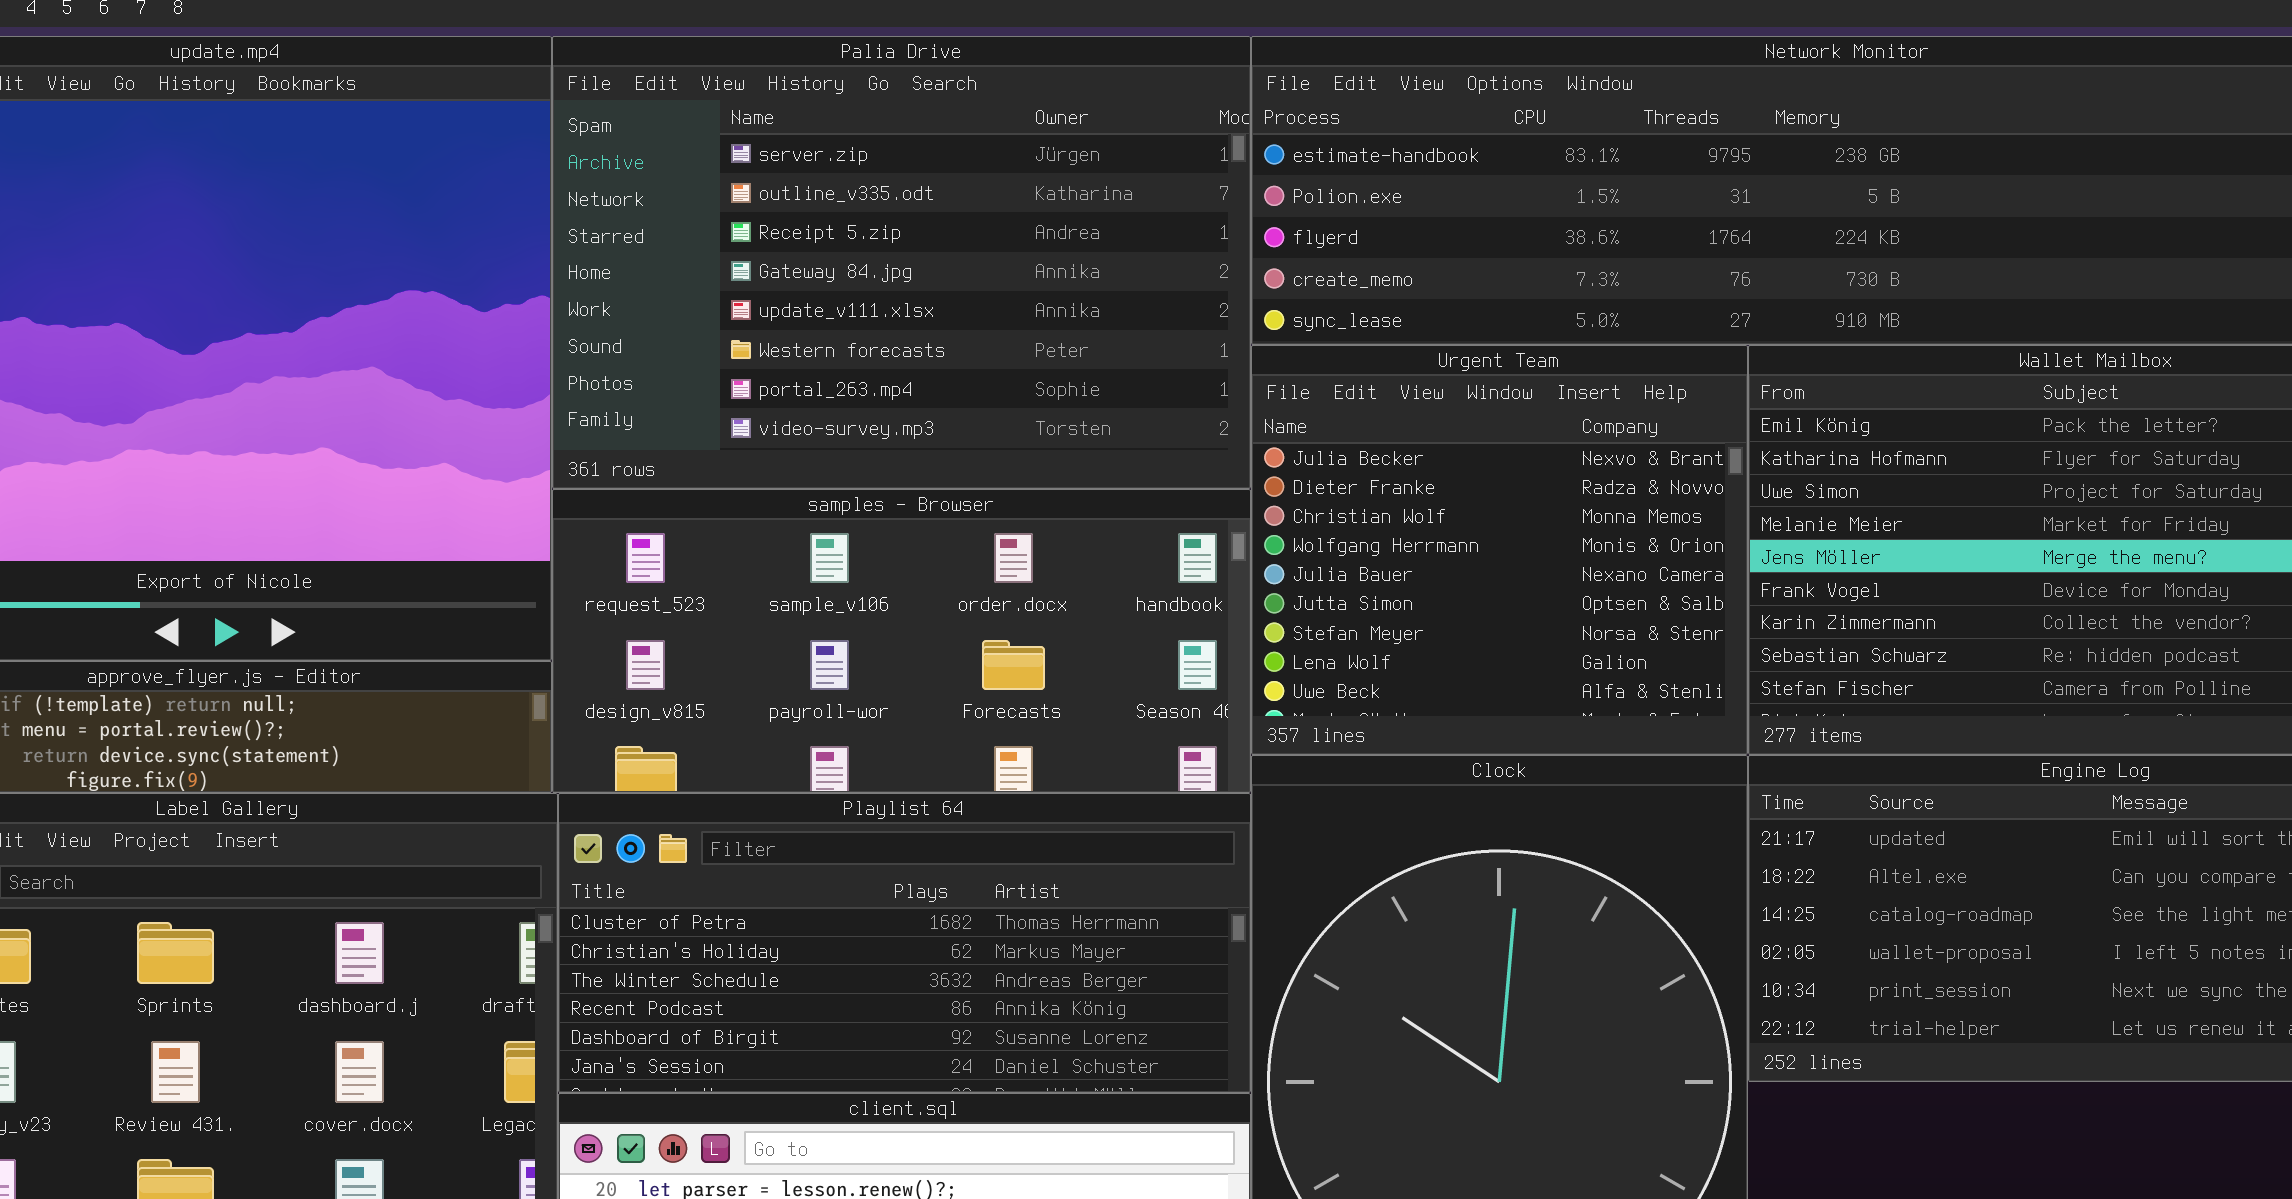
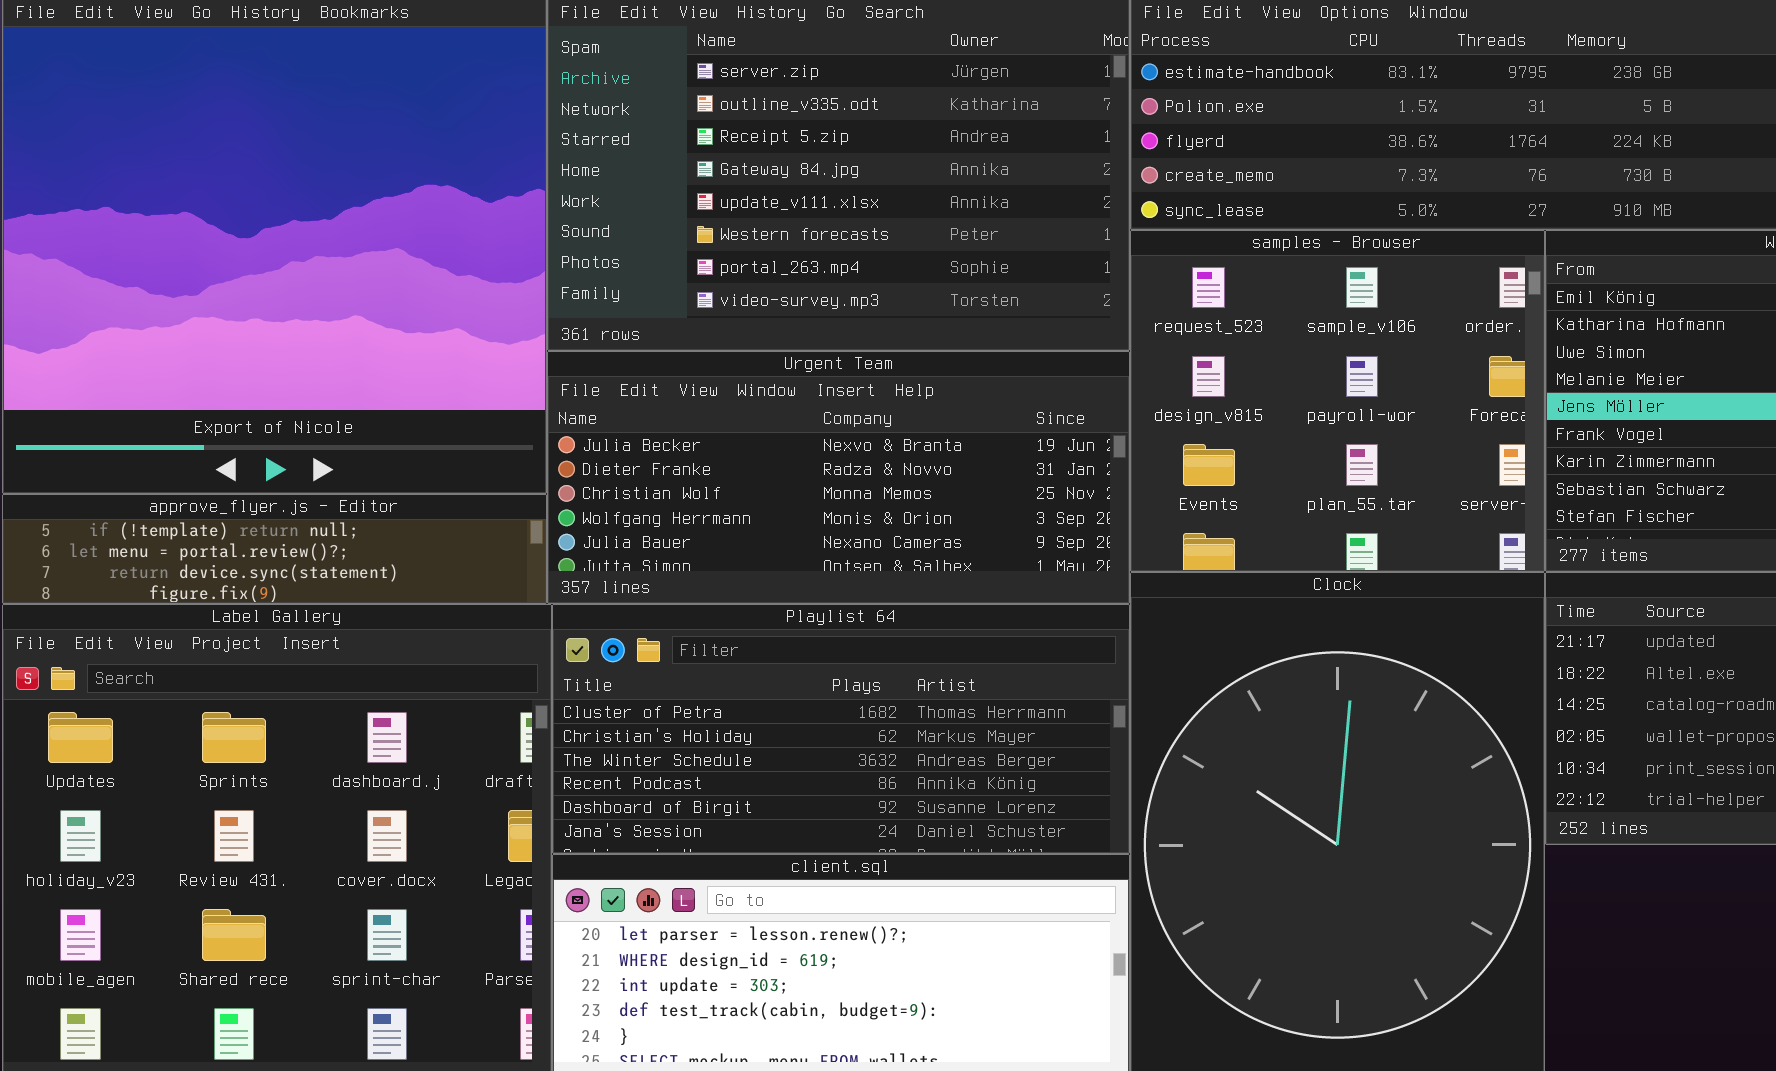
Urgent Team: [1251,345,1748,755] -> [547,351,1130,604], moved, resized
samples - Browser: [552,489,1251,793] -> [1130,230,1545,572], moved, resized

